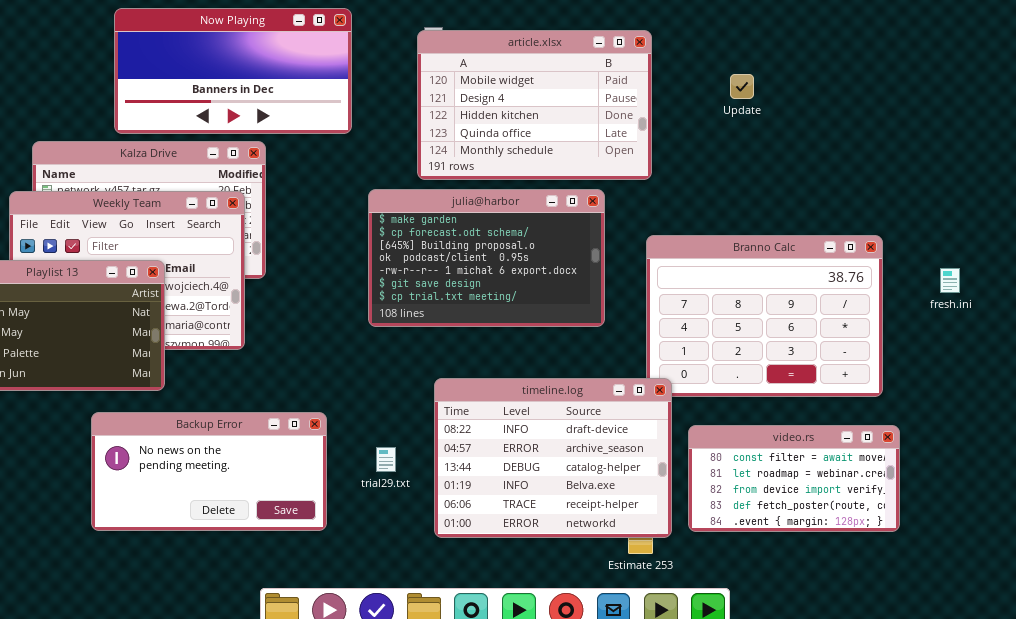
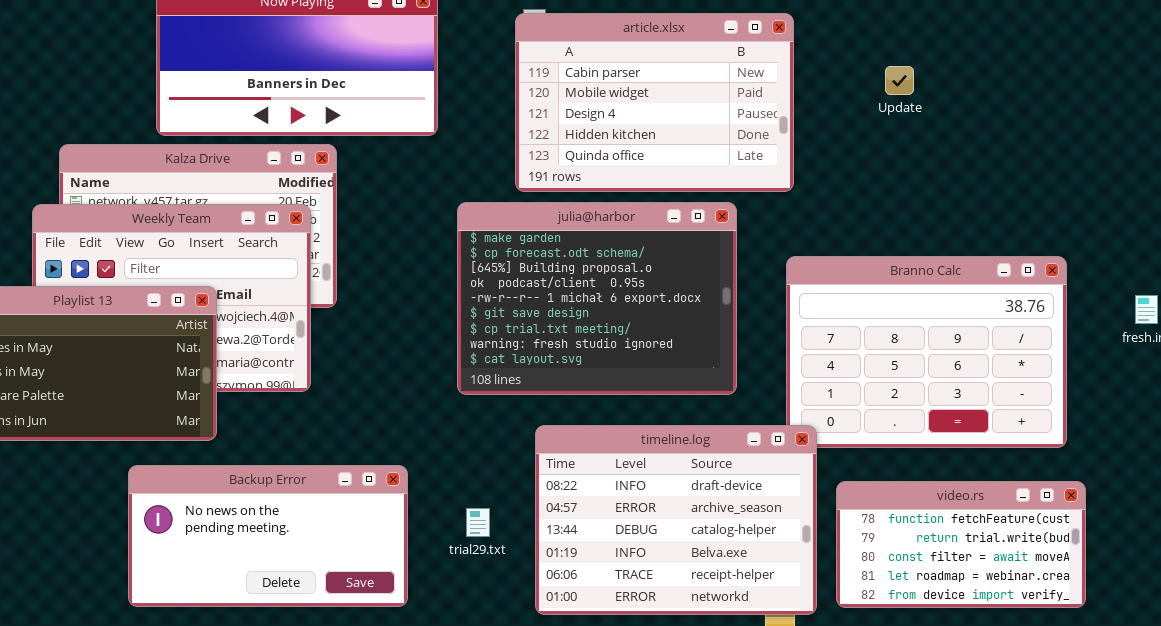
article.xlsx: [417,30,652,180] -> [515,13,794,192], scrolled up 1 row
julia@harbor: [368,189,605,327] -> [457,202,737,395], resized
video.rs: [688,425,900,532] -> [836,481,1086,608], scrolled up 2 rows

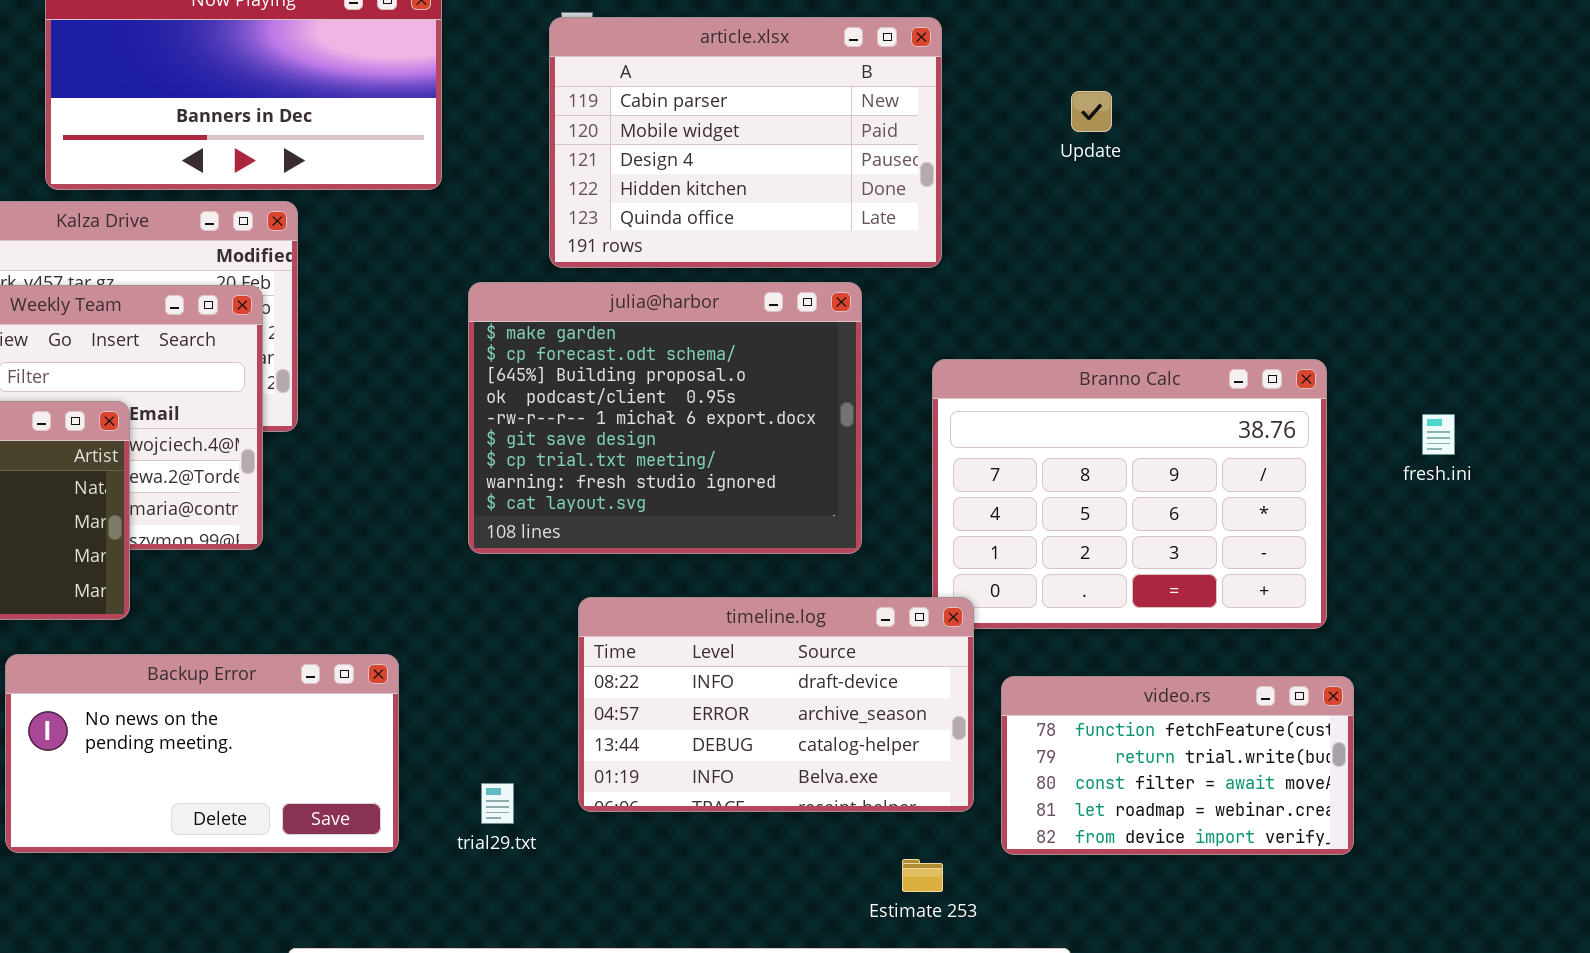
timeline.log: [535,425,817,615] -> [578,597,974,812], resized
trial29.txt: [466,508,490,537] -> [481,783,514,824], moved

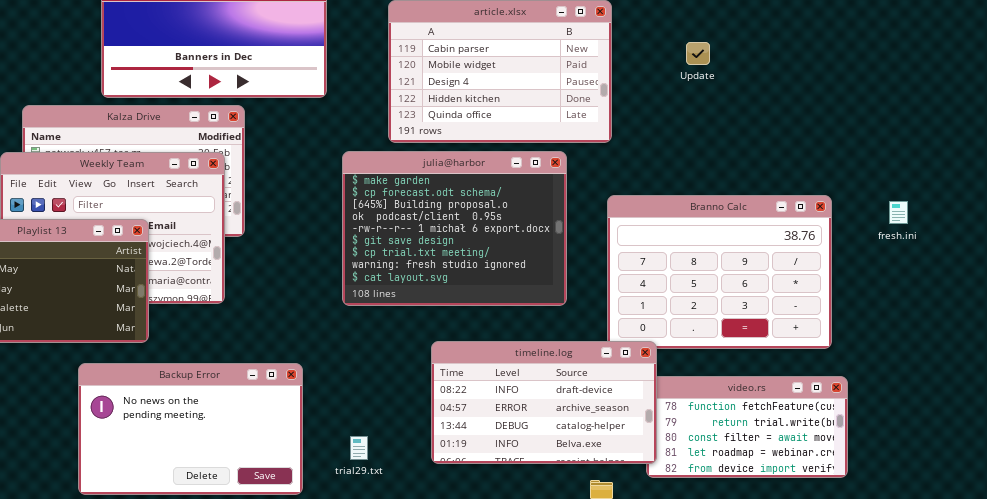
fresh.ini: [1422,414,1455,455] -> [889,201,908,224], moved
timeline.log: [578,597,974,812] -> [431,341,657,464], moved
Backup Error: [5,654,399,853] -> [78,363,303,495], resized

